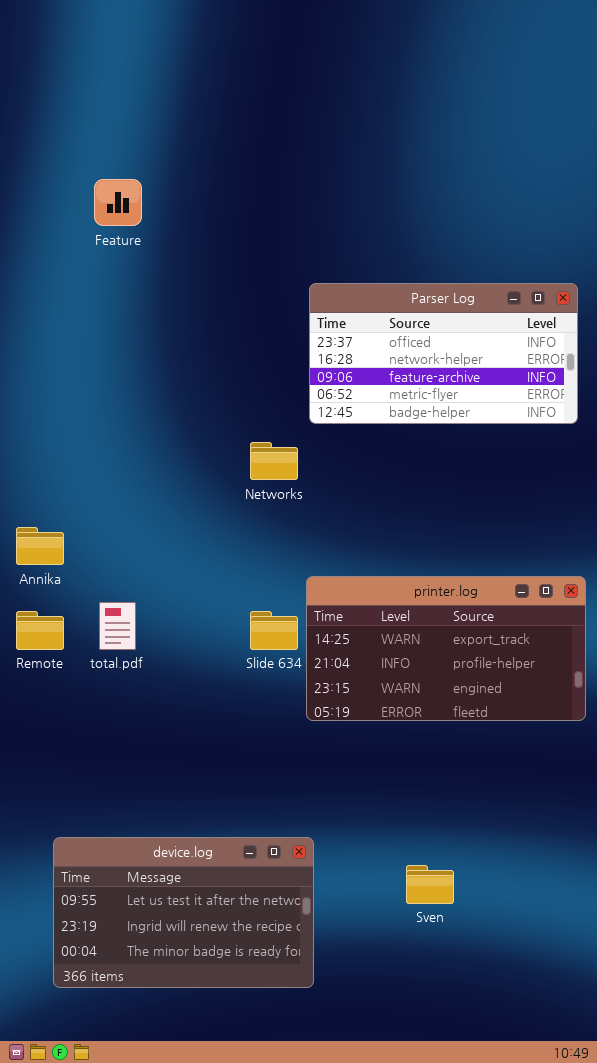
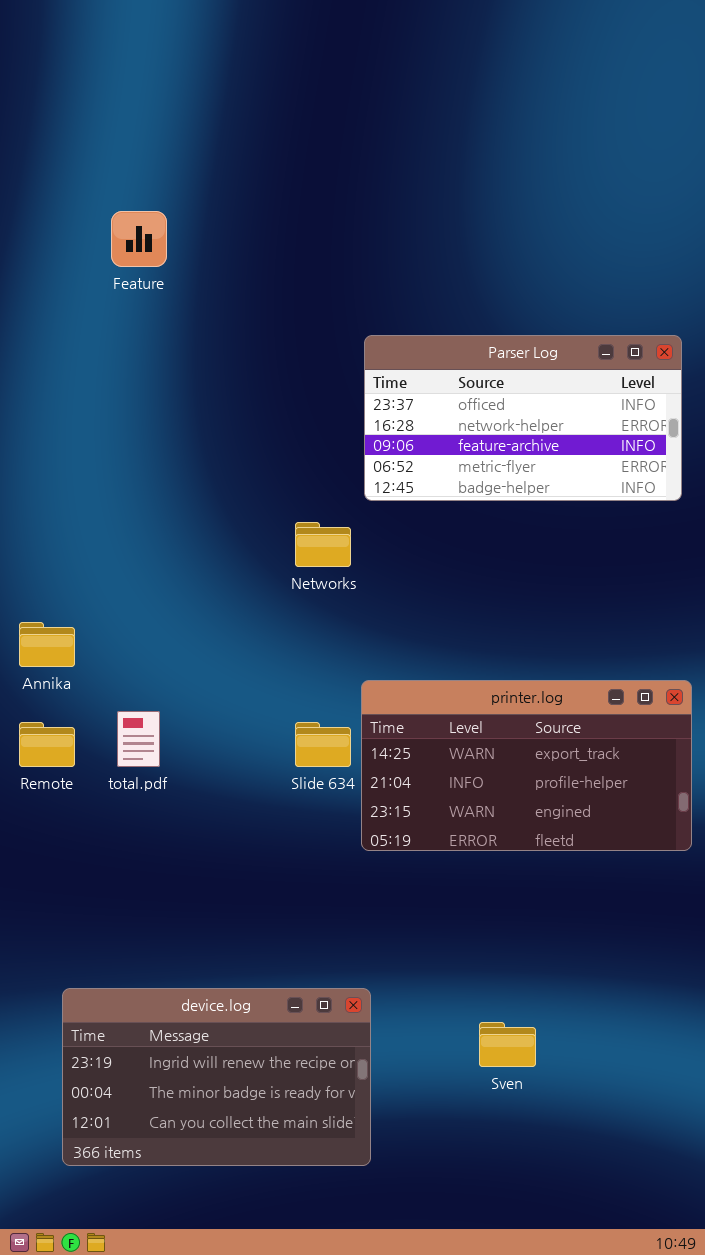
device.log: [53,837,314,988] -> [62,988,371,1166], scrolled down 1 row

